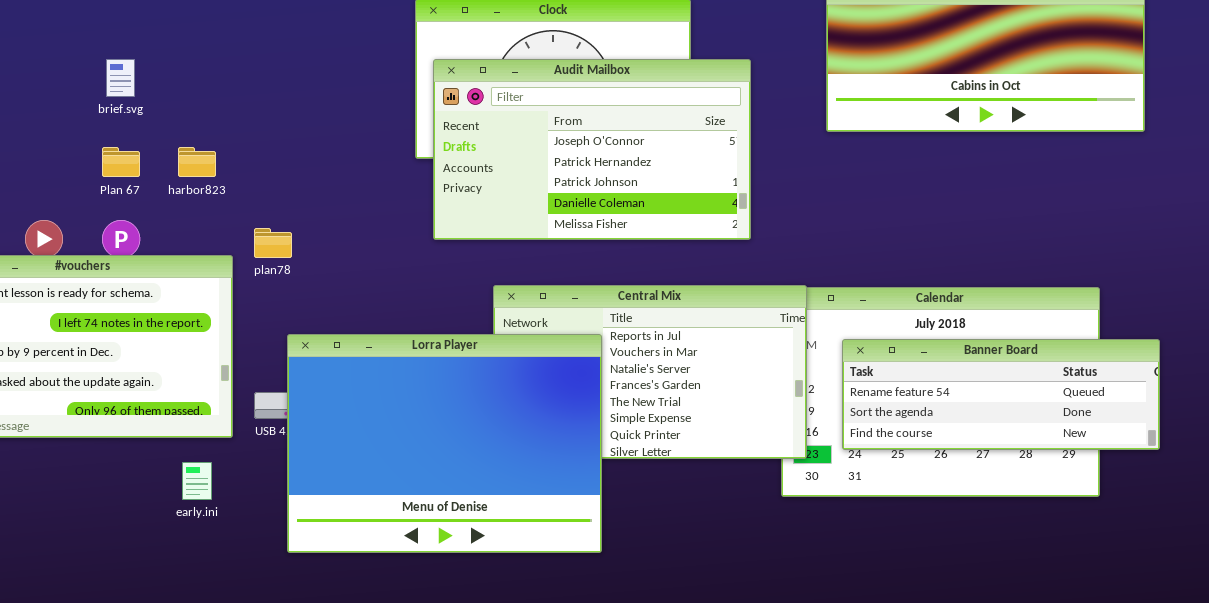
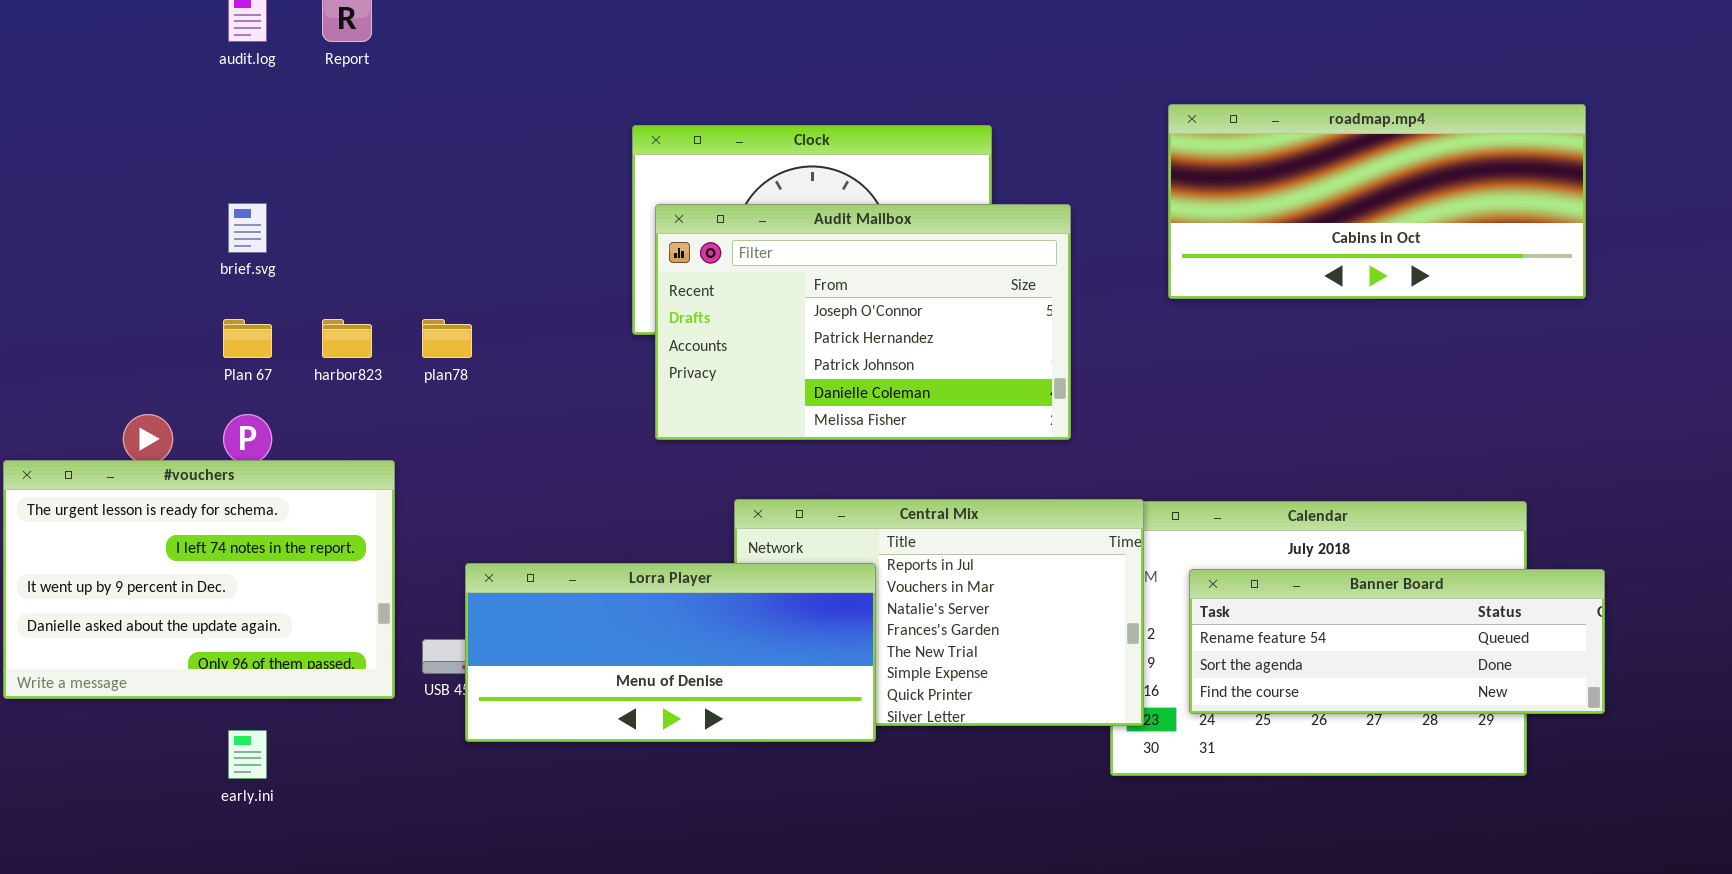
plan78: [254,228,292,258] -> [422,319,472,358], moved
Lorra Player: [287,334,602,553] -> [465,563,876,742], resized
early.ini: [182,462,212,500] -> [228,730,267,779], moved

